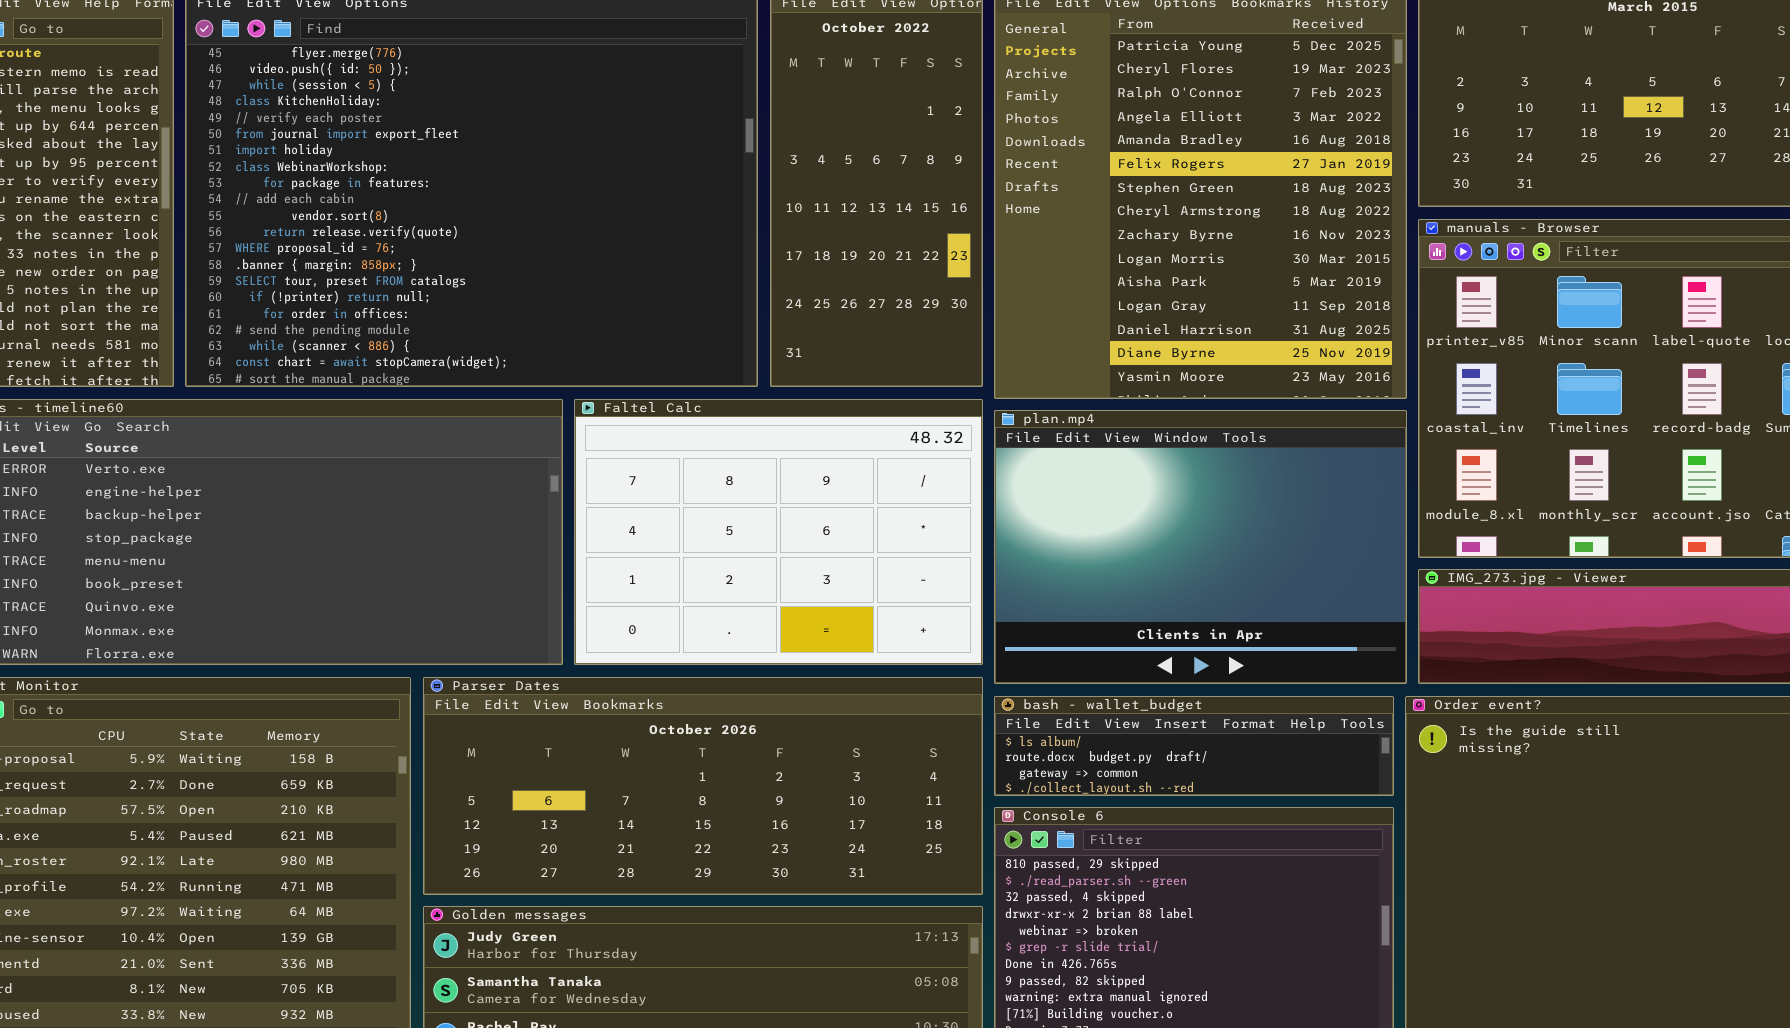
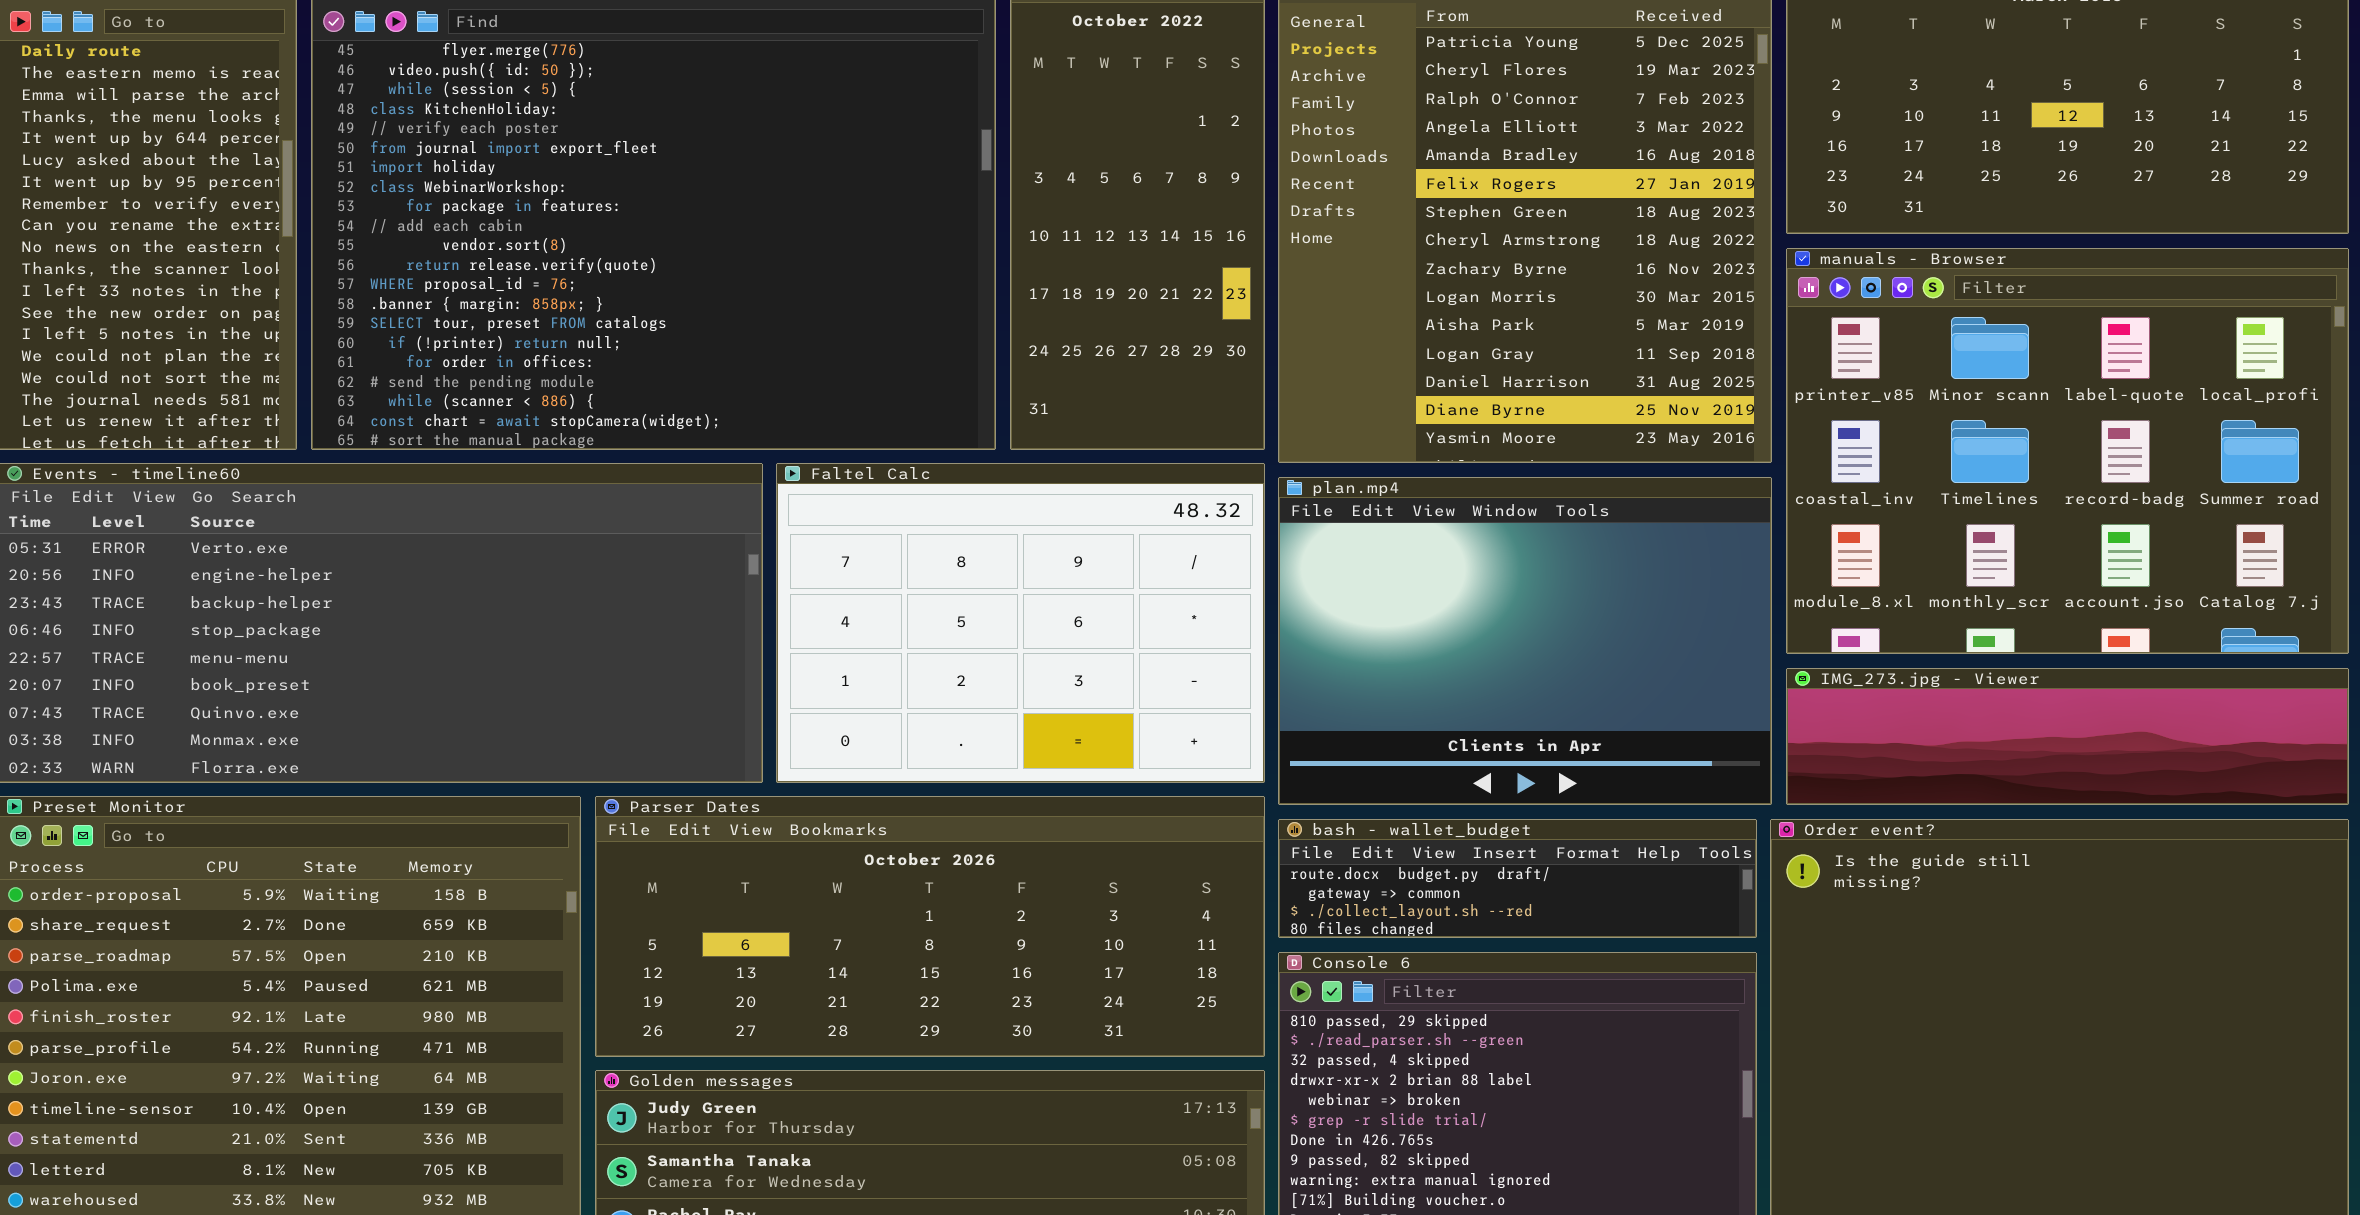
bash - wallet_budget: [994,696,1394,796] -> [1278,819,1757,938], scrolled down 1 row

